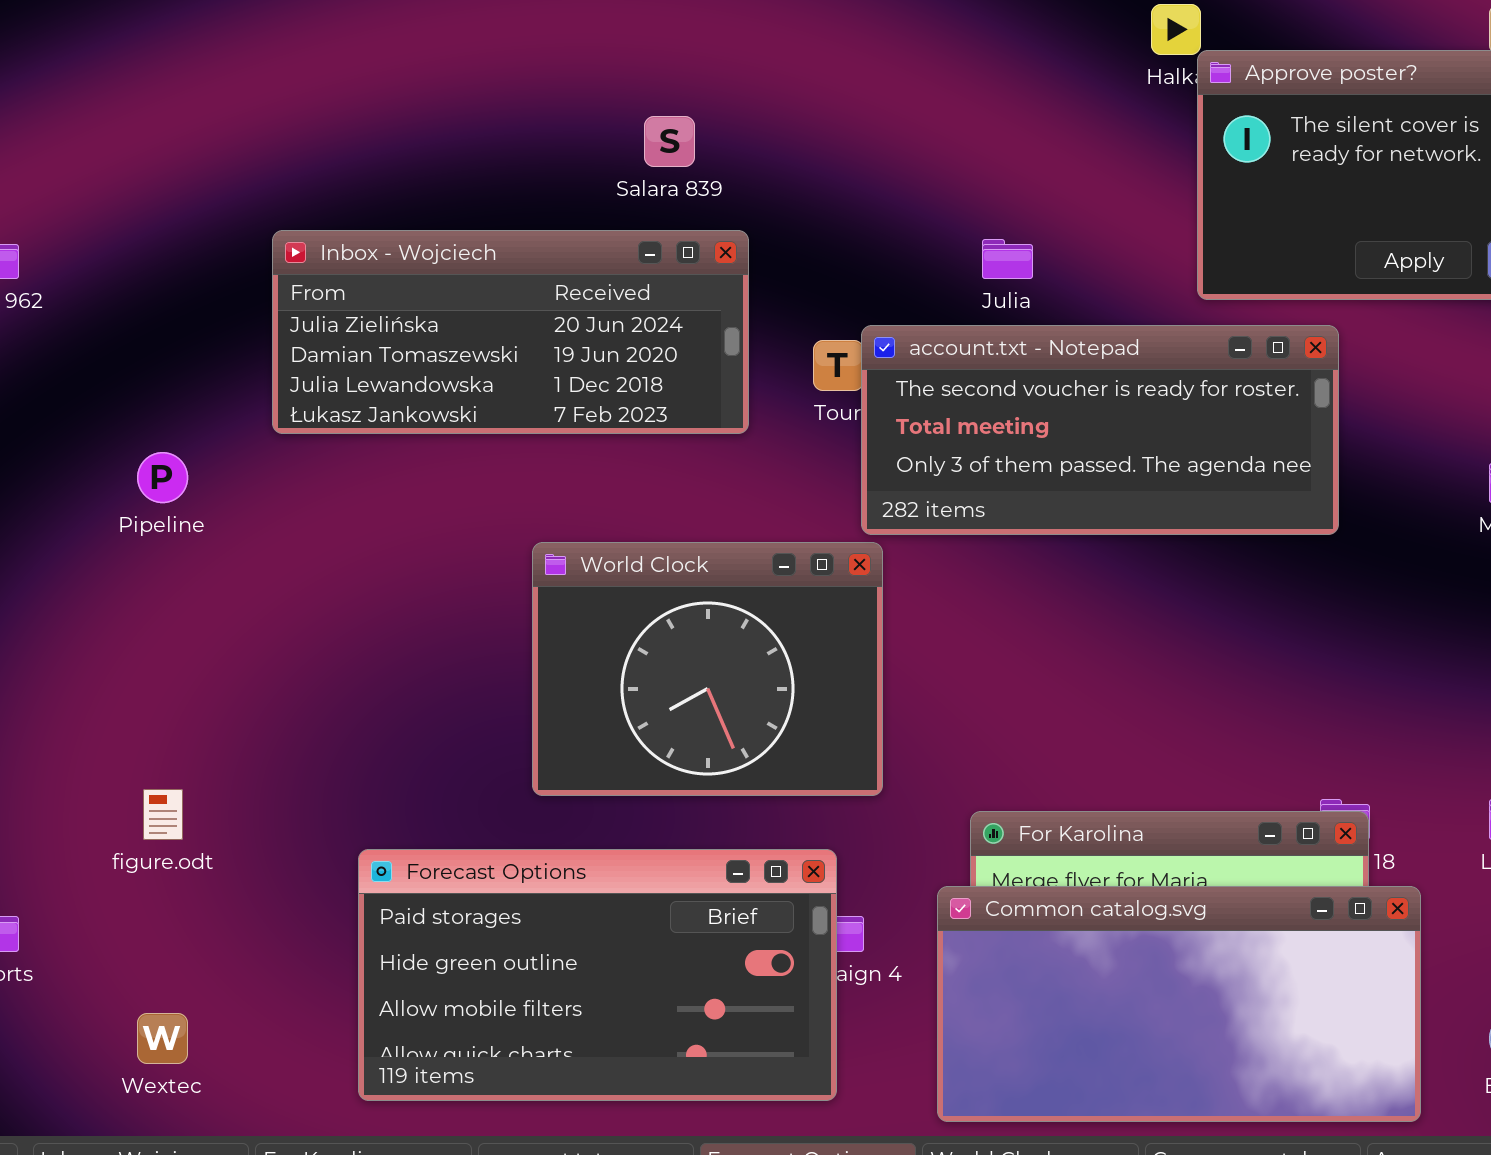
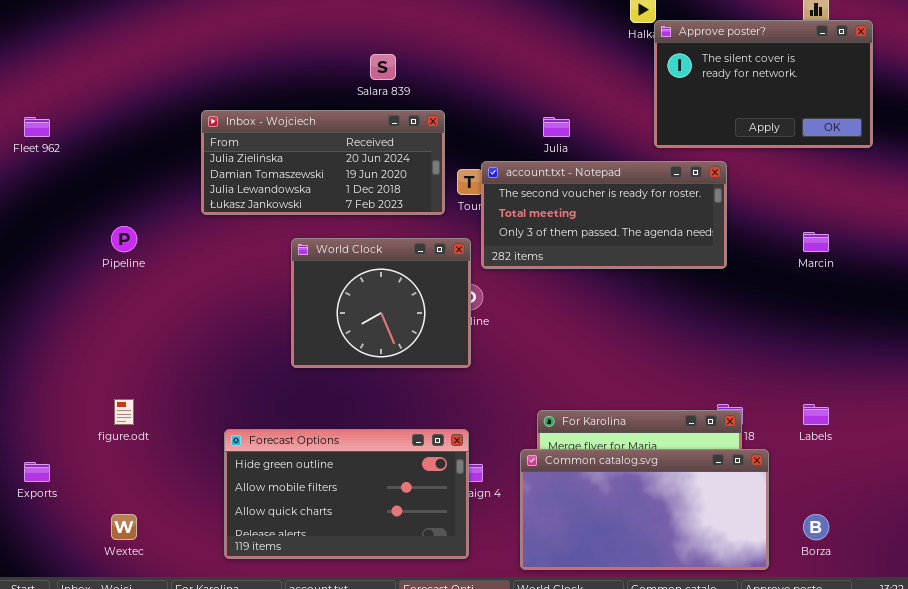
Inbox - Wojciech: [272,230,749,434] -> [201,110,445,215], moved
World Clock: [532,542,883,796] -> [291,238,471,368], moved
Forecast Options: [358,849,837,1101] -> [224,429,469,559], scrolled down 1 row

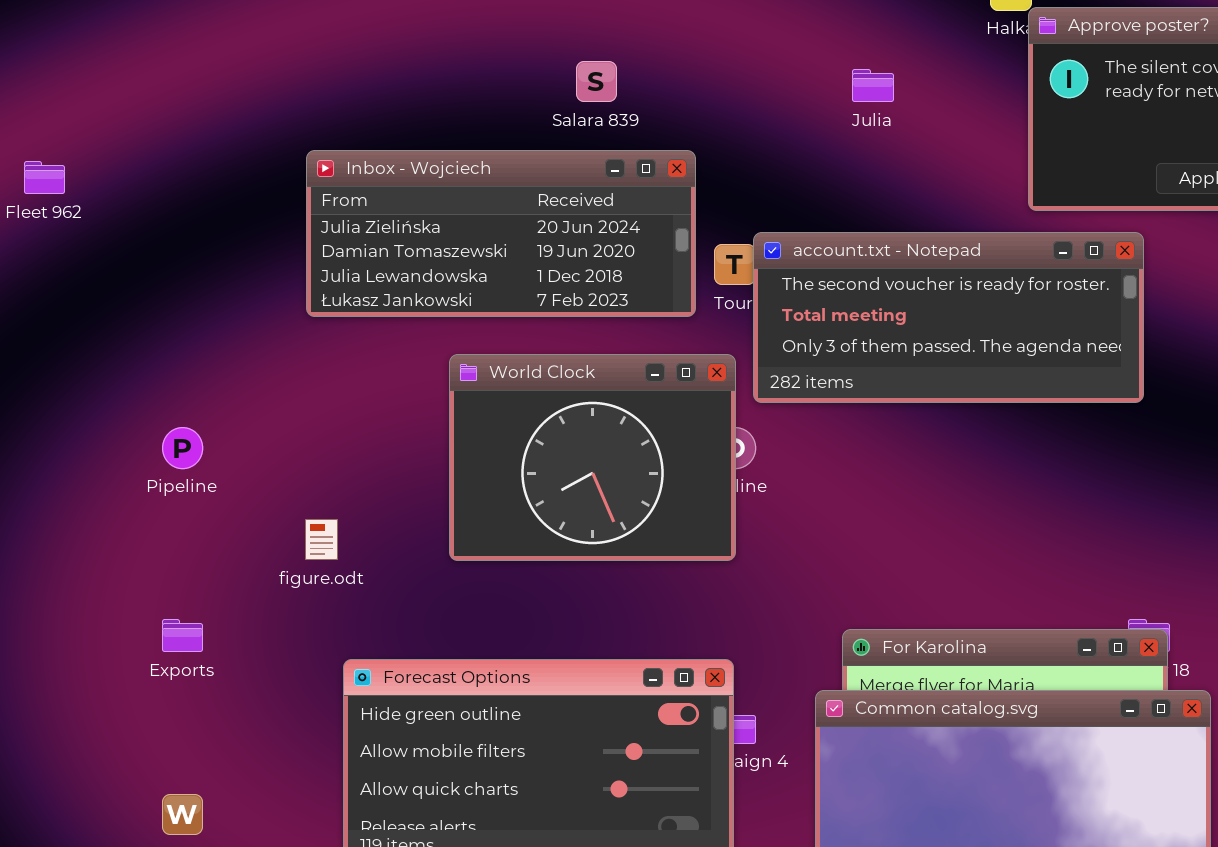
Julia: [543,117,570,137] -> [852,69,894,102], moved
Pipeline: [111,226,137,252] -> [162,427,203,469], moved
figure.odt: [114,399,134,425] -> [305,519,338,560], moved
Exports: [24,462,50,482] -> [162,619,203,652], moved

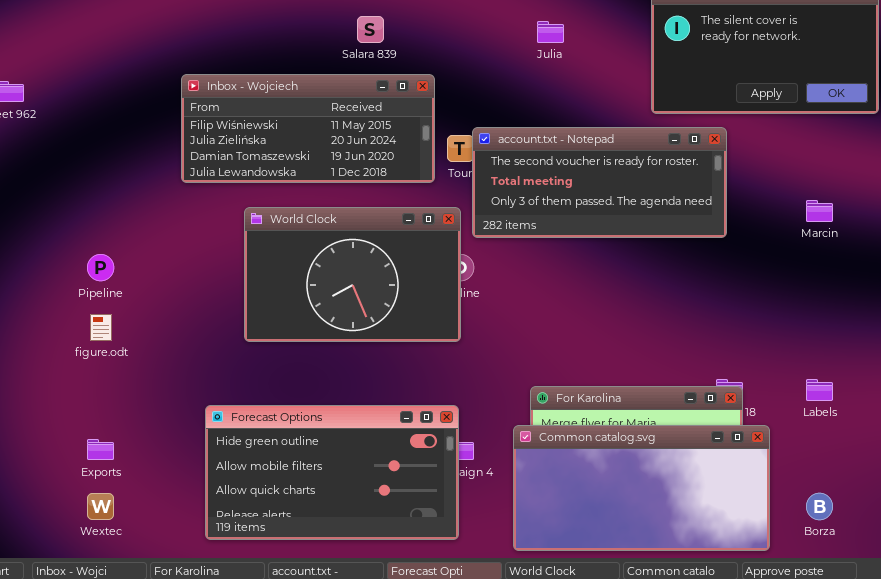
Inbox - Wojciech: [306,150,696,317] -> [181,74,435,183], scrolled up 1 row
World Clock: [449,354,736,561] -> [244,207,461,342], resized
figure.odt: [305,519,338,560] -> [90,314,112,341], moved
Exports: [162,619,203,652] -> [87,439,114,460], moved

